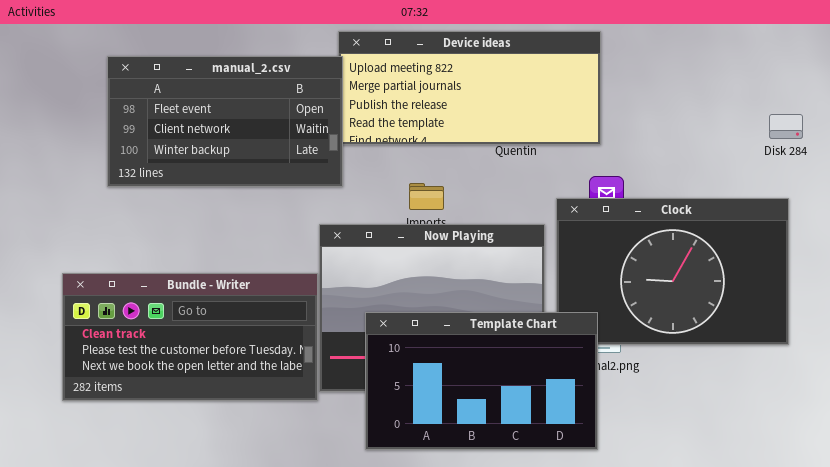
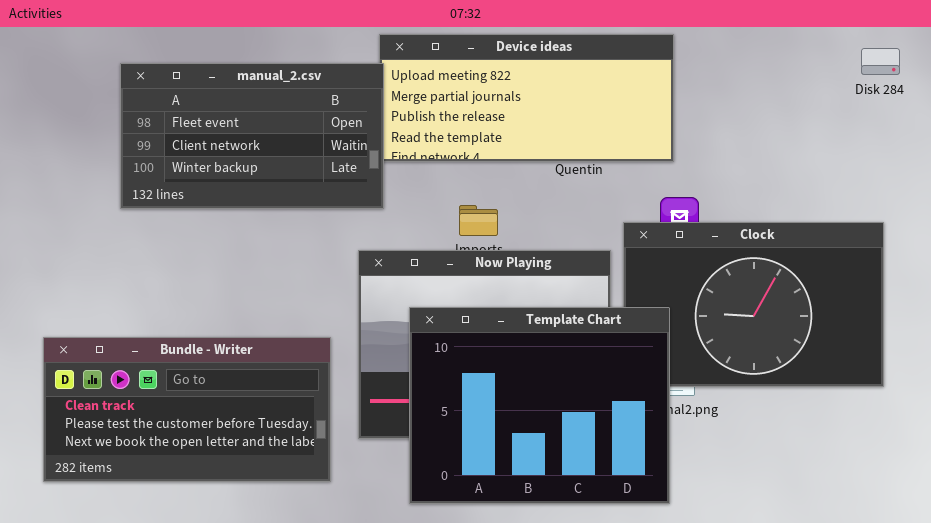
Disk 284: [769,114,803,139] -> [861,48,900,75], moved
Bundle - Writer: [62,273,318,401] -> [43,337,331,482], moved
Template Chart: [365,312,598,450] -> [409,307,670,504], resized

